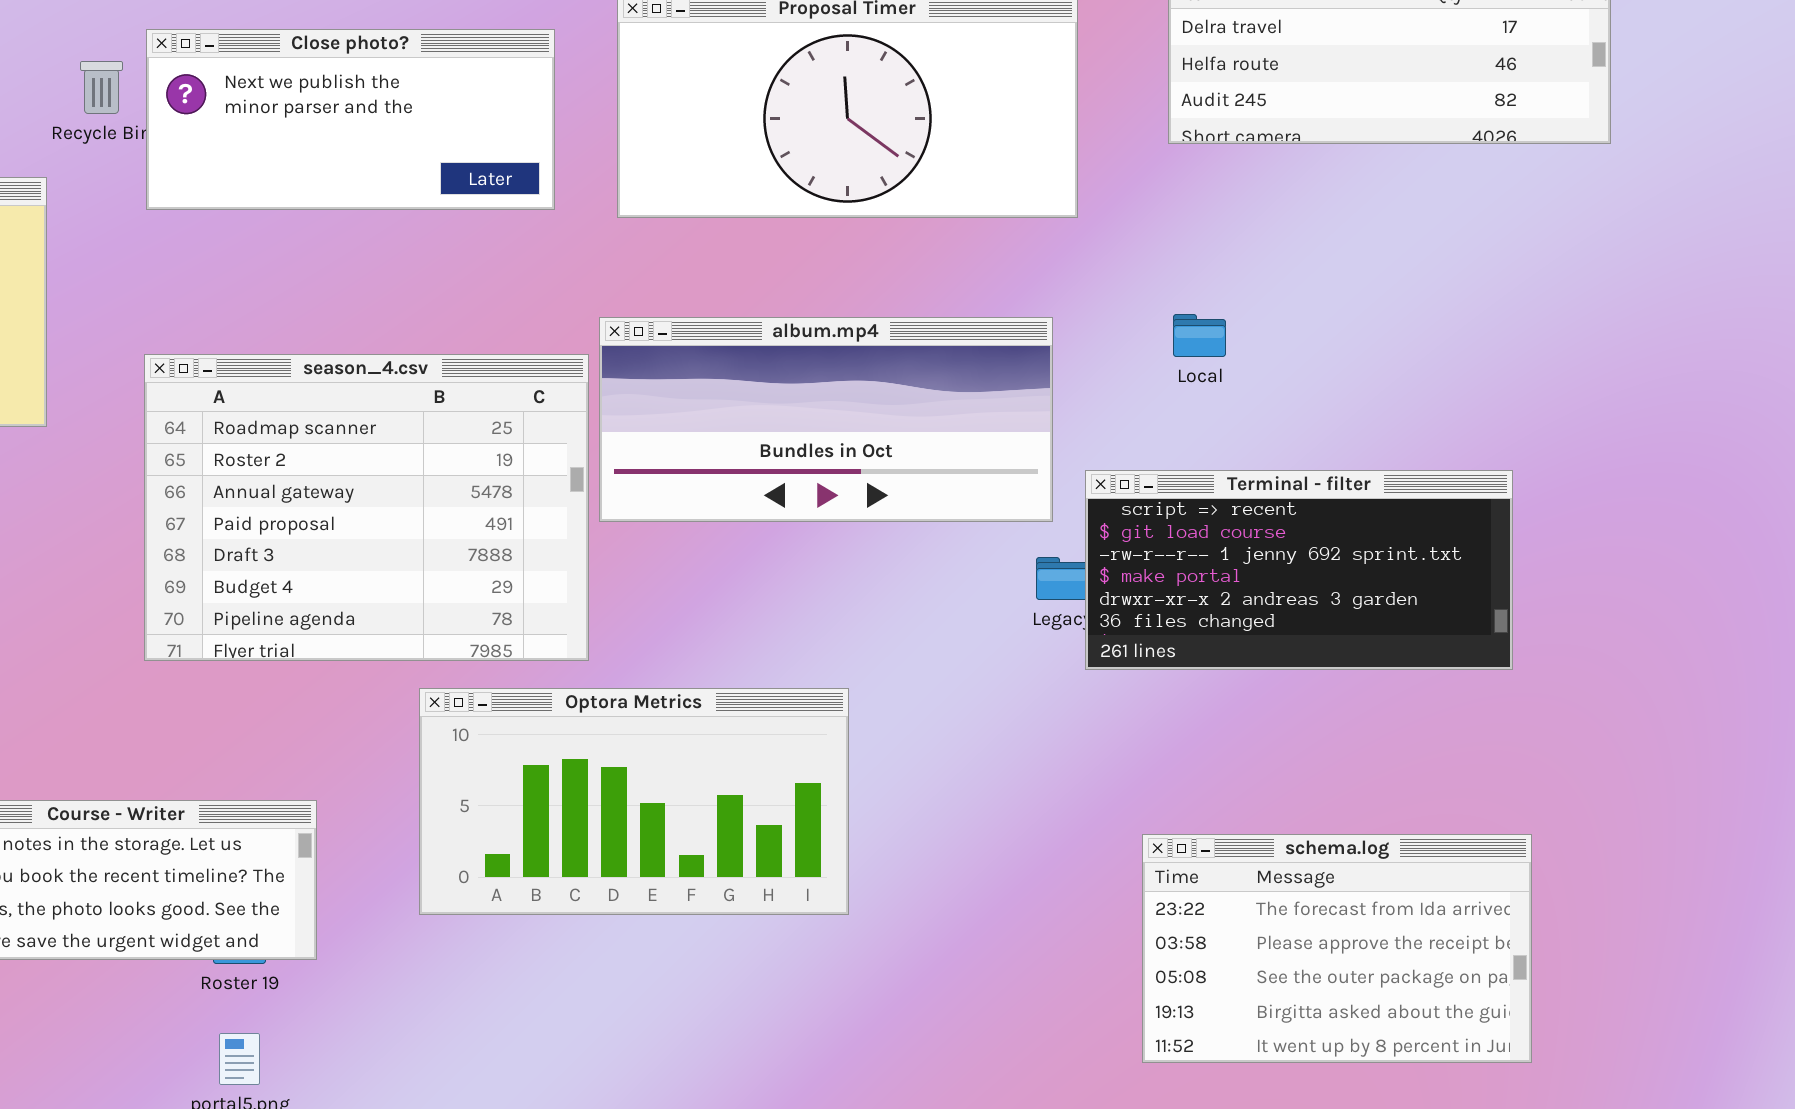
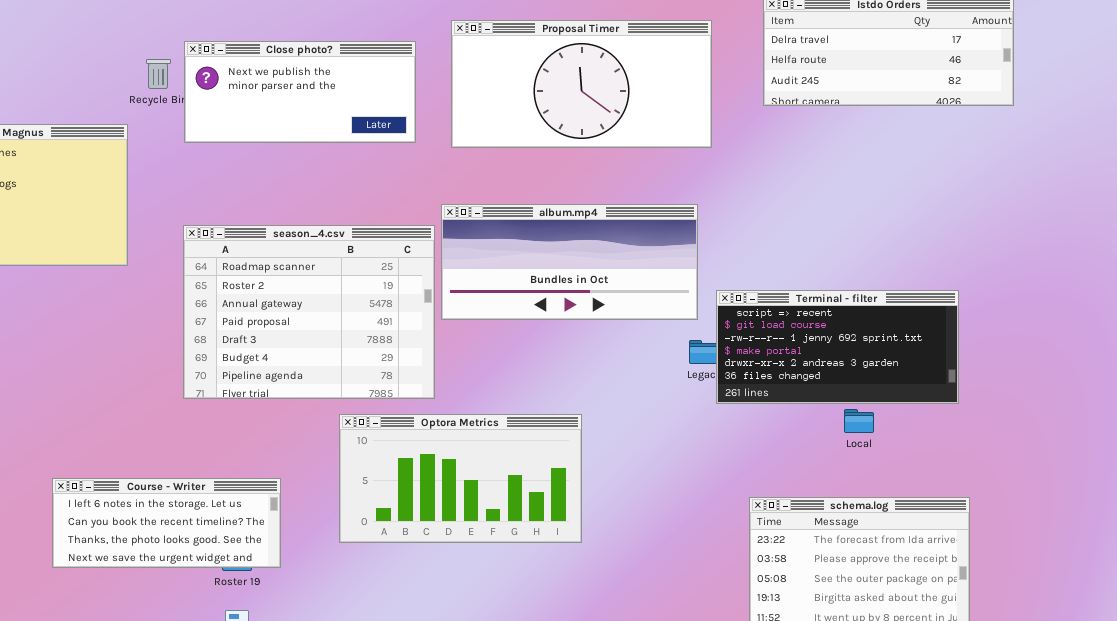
Local: [1173,314,1226,357] -> [844,409,874,433], moved

